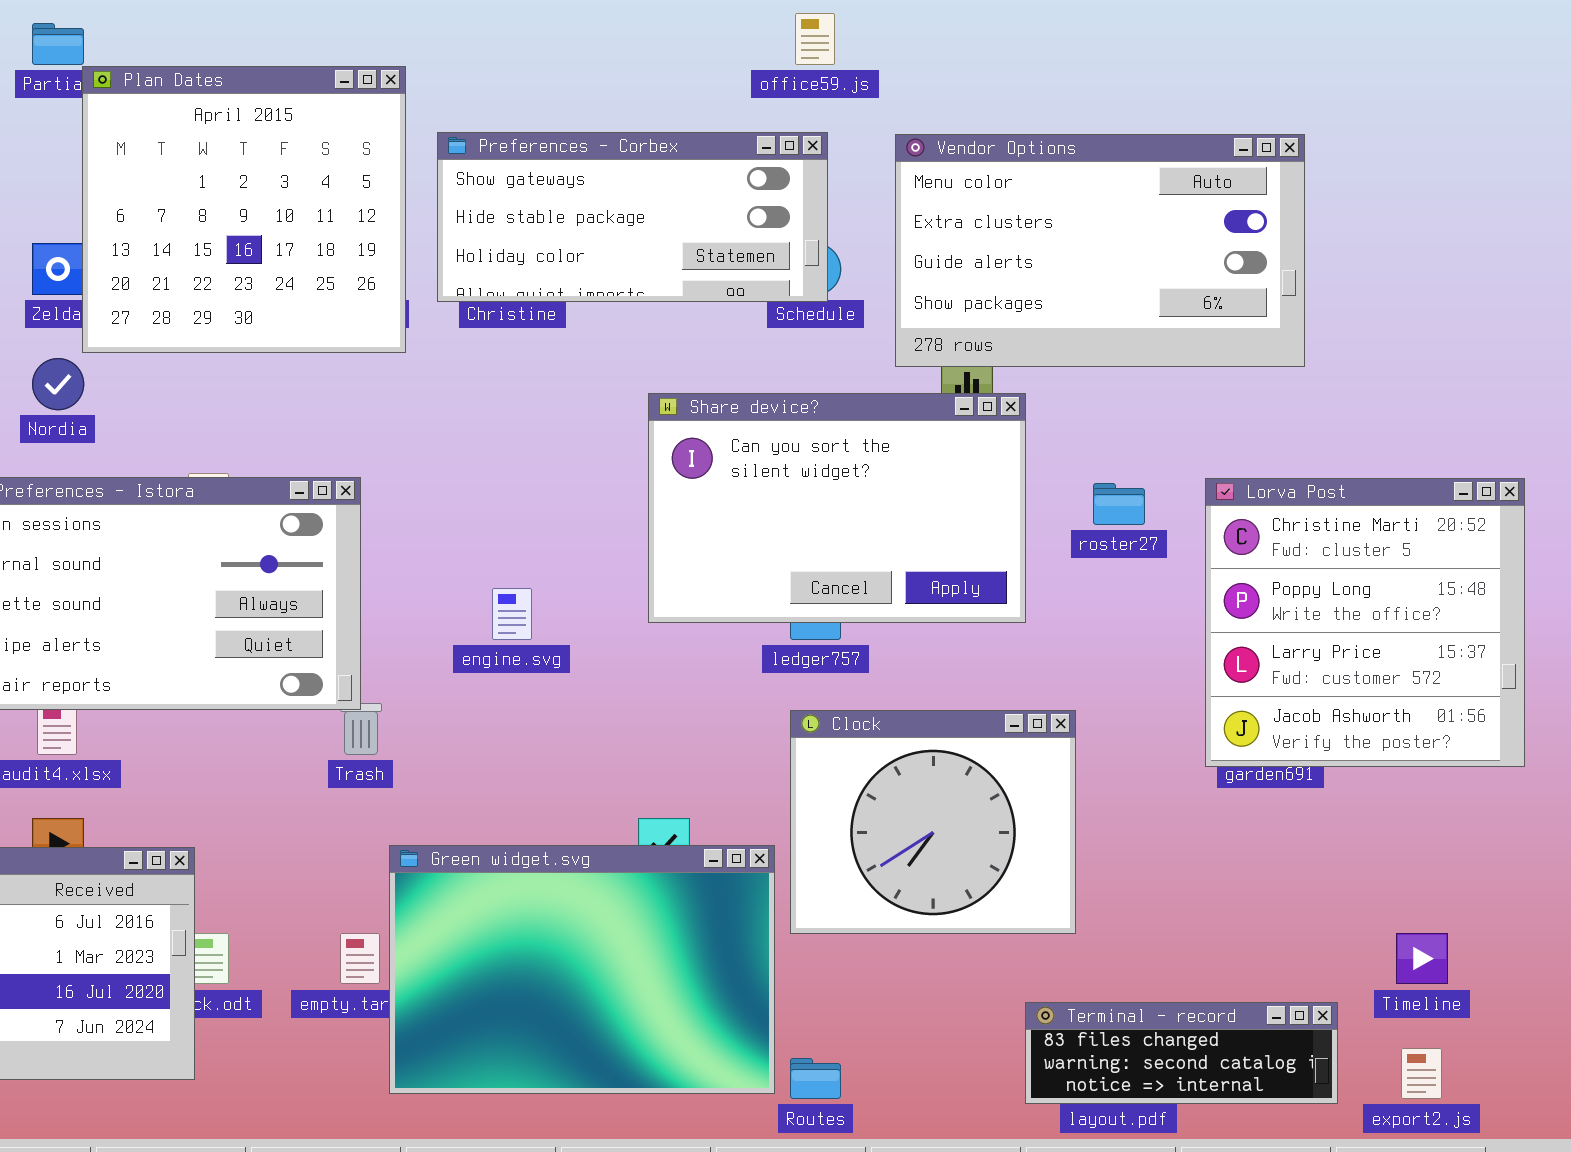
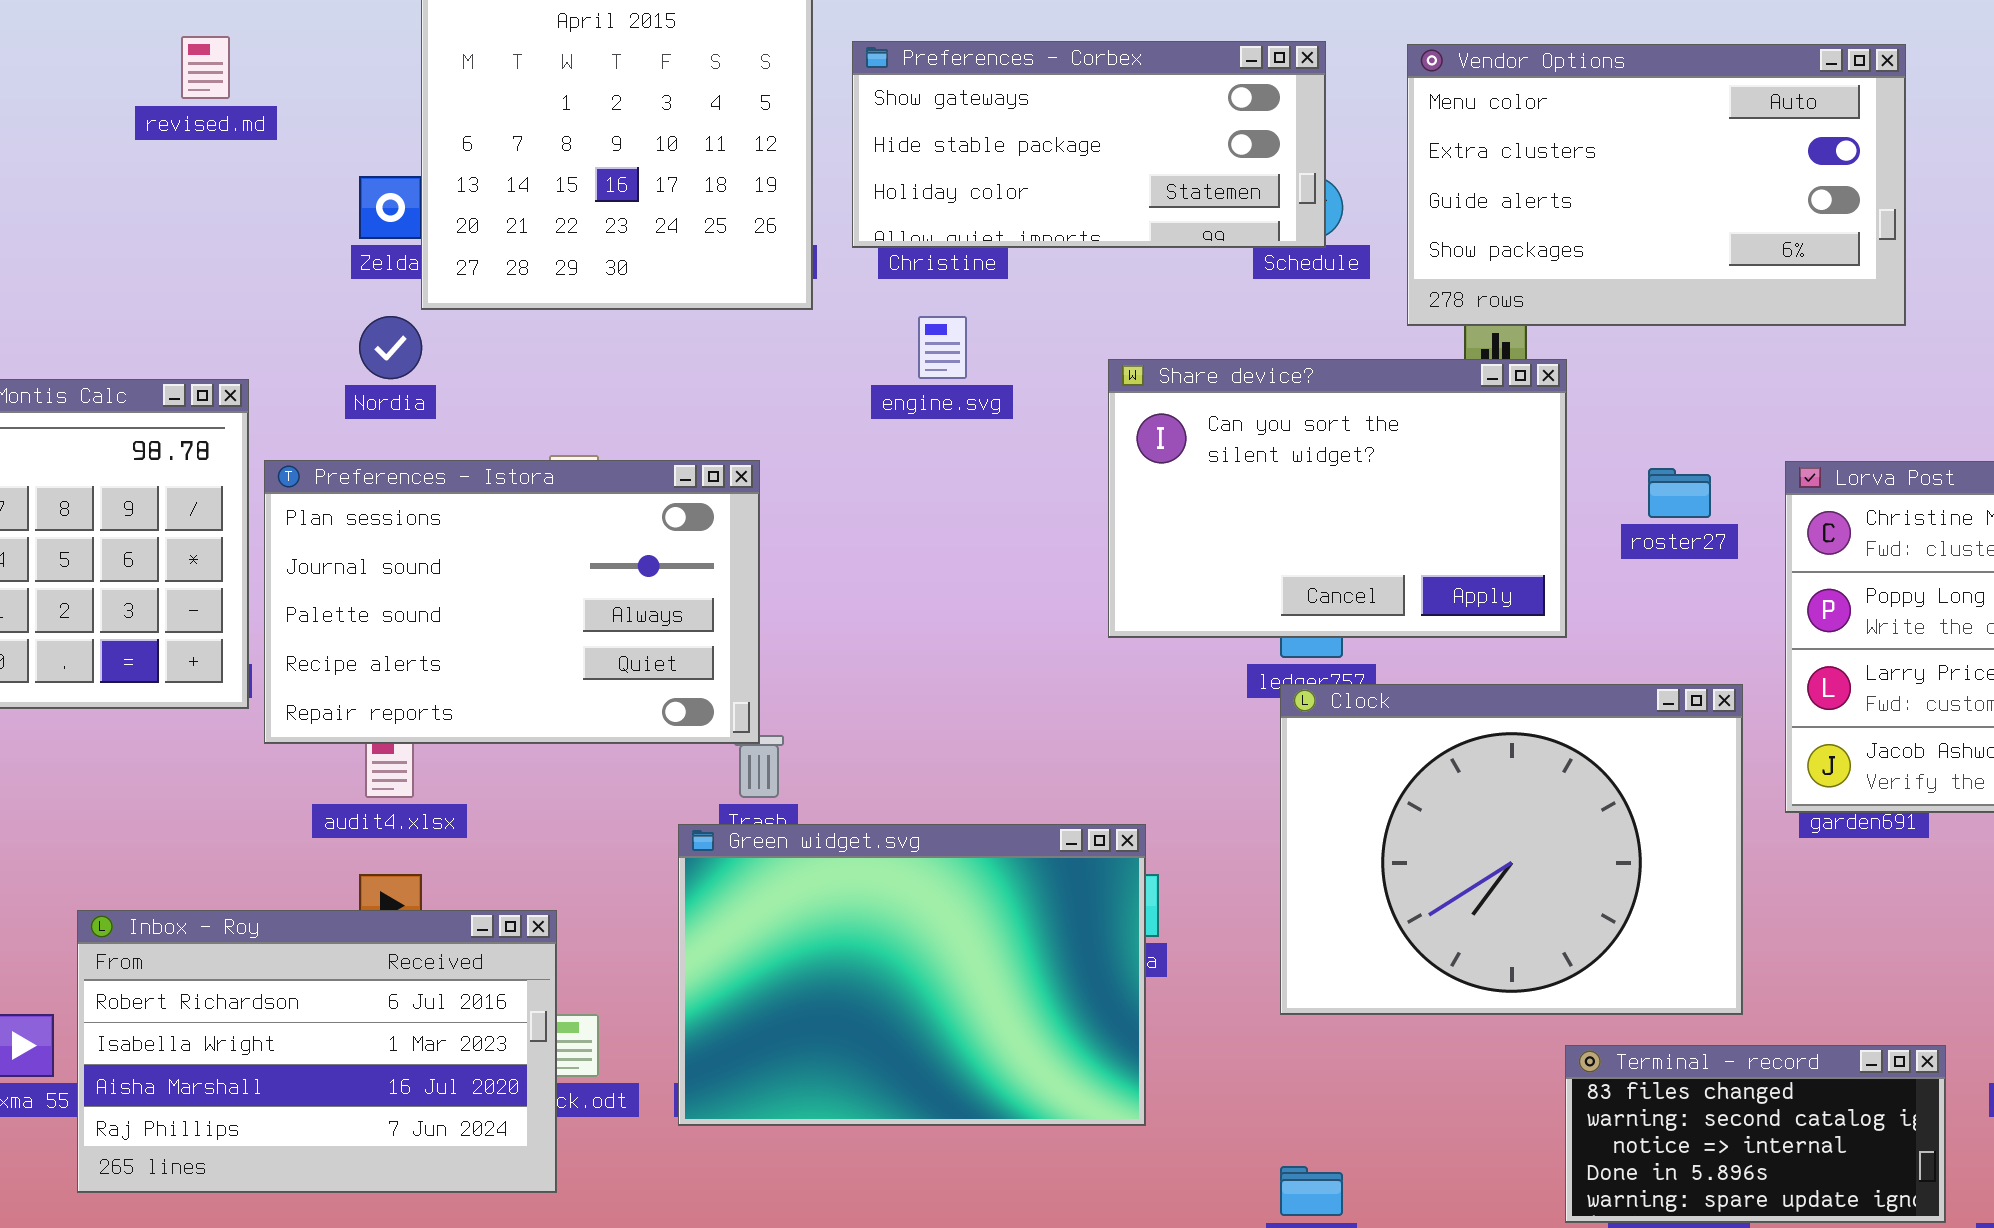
engine.svg: [492,588,532,640] -> [918,316,967,379], moved
Clock: [790,710,1076,934] -> [1280,684,1743,1015], resized
Green widget.svg: [389,845,775,1094] -> [678,824,1146,1126], moved
Terminal - record: [1025,1002,1338,1104] -> [1565,1045,1946,1223], resized

